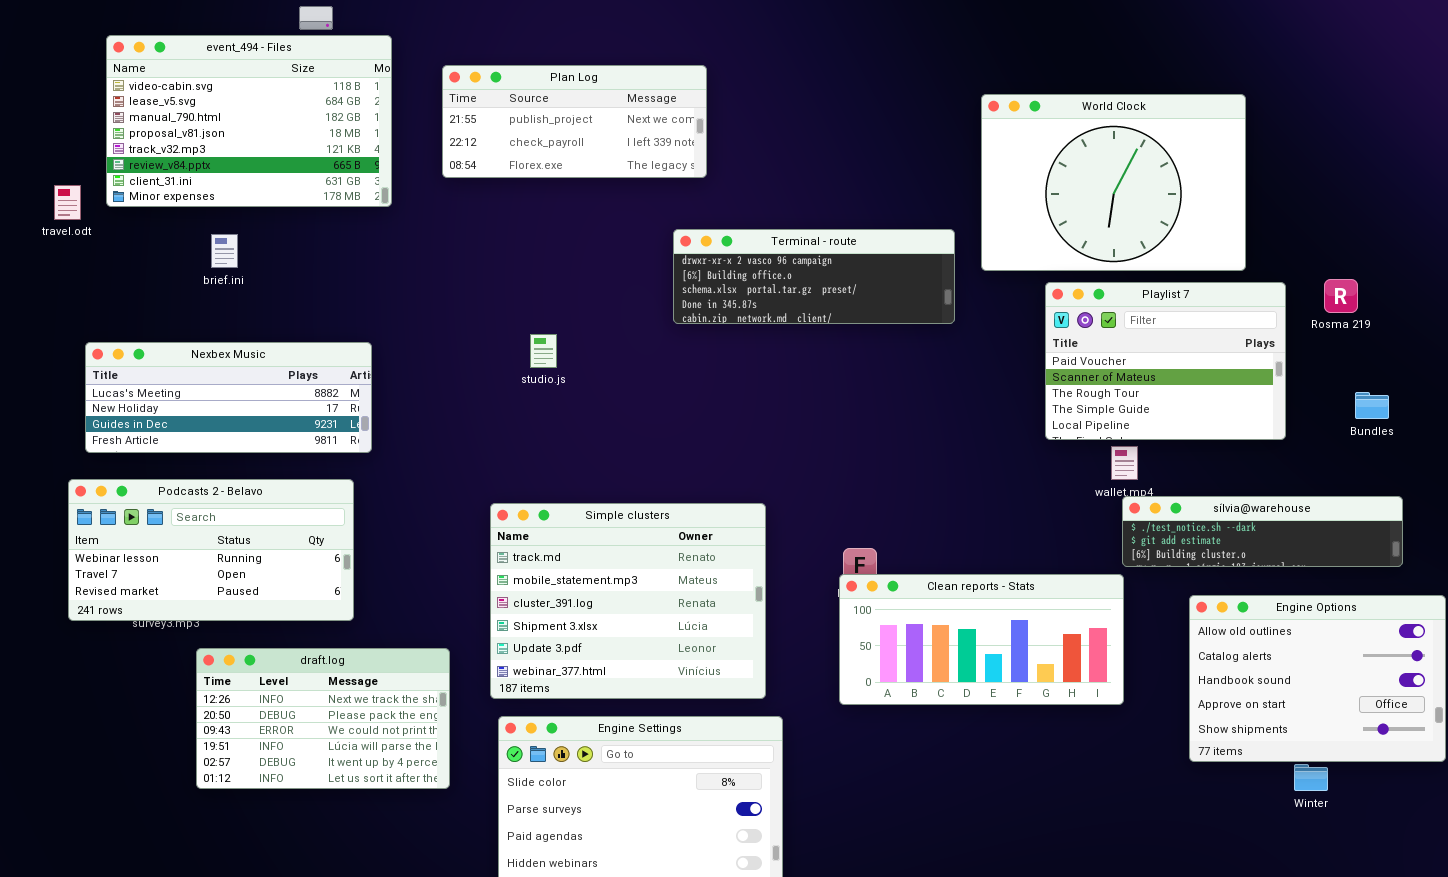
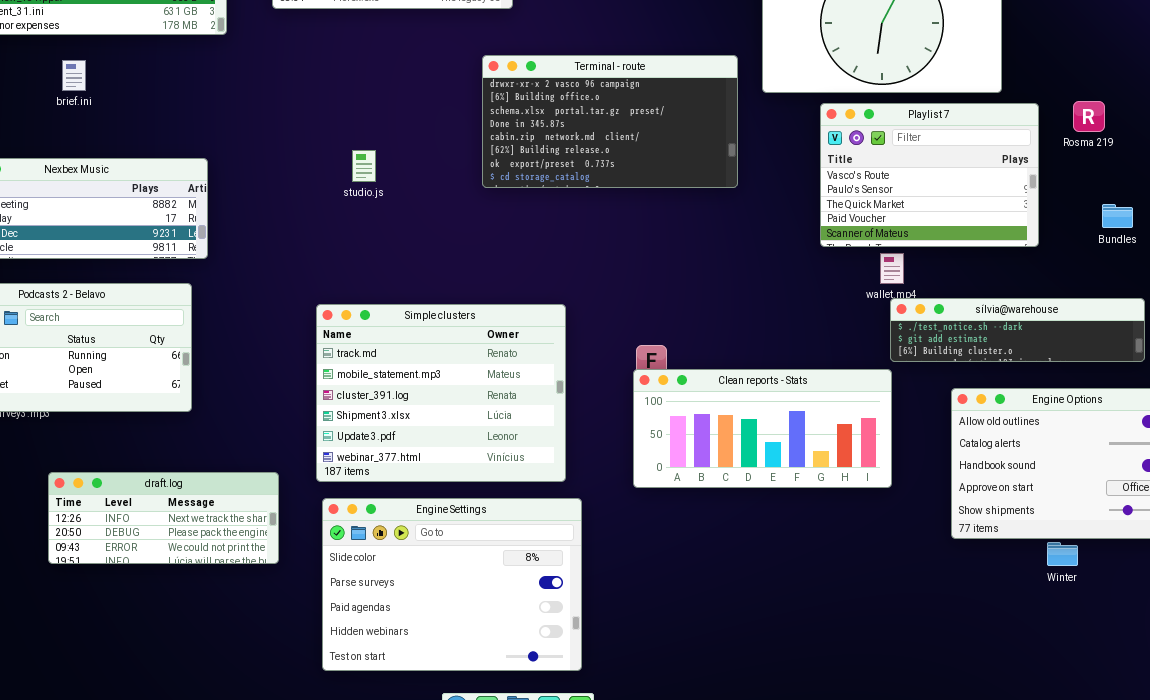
Terminal - route: [673,229,955,324] -> [482,55,738,188], resized
Playlist 7: [1045,282,1286,440] -> [820,103,1039,247], scrolled up 3 rows
draft.log: [196,648,450,789] -> [48,472,279,564], resized

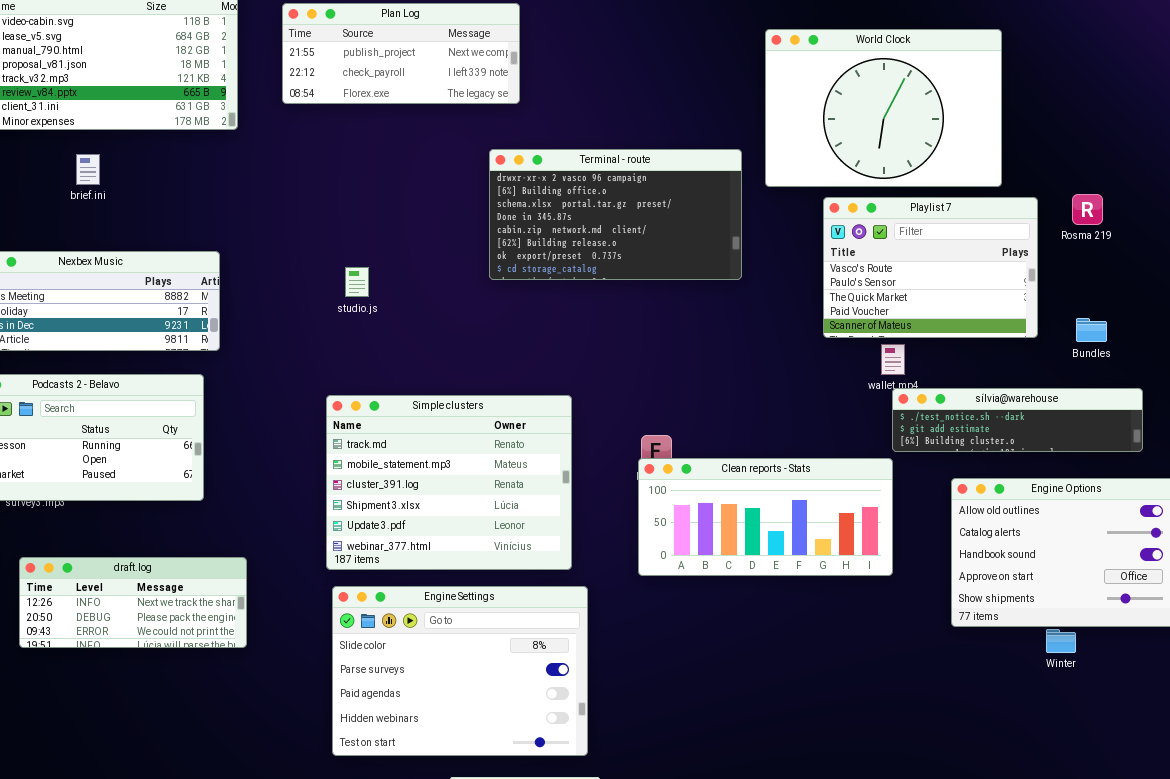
studio.js: [352,150,376,182] -> [345,267,369,297], moved
Bundles: [1102,204,1133,228] -> [1076,318,1107,342], moved
draft.log: [48,472,279,564] -> [19,557,247,648], moved

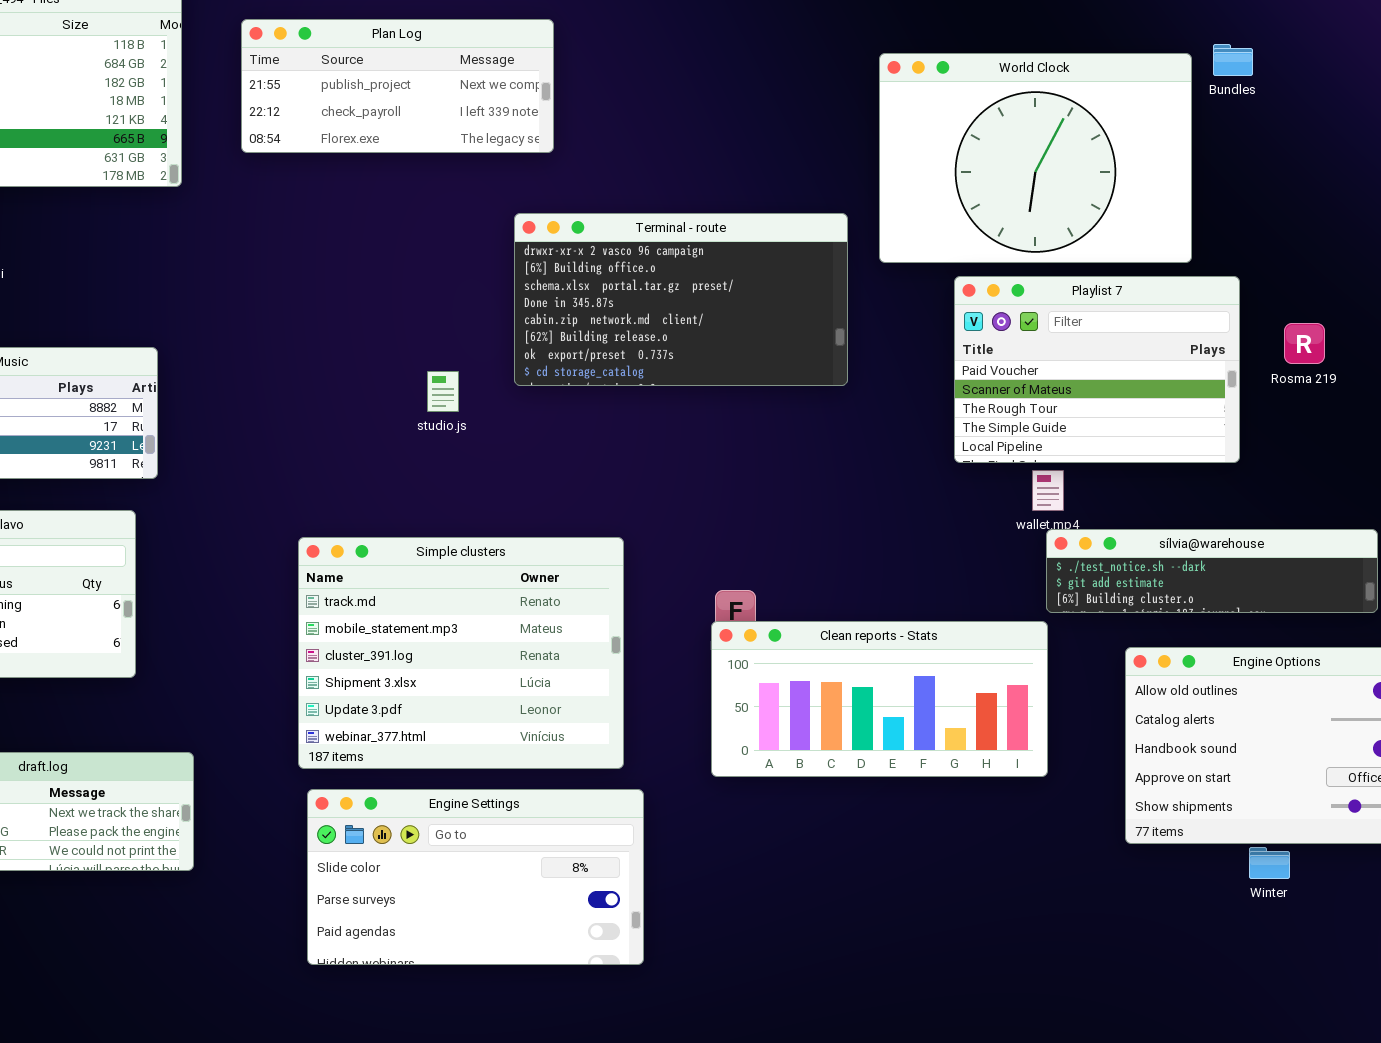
Rosma 219: [1072,194,1103,225] -> [1284,323,1325,364], moved
Playlist 7: [823,197,1038,338] -> [954,276,1240,463], scrolled down 3 rows
studio.js: [345,267,369,297] -> [427,371,459,412], moved
Bundles: [1076,318,1107,342] -> [1213,44,1253,76], moved
Engine Settings: [332,586,588,756] -> [307,789,644,965], resized

